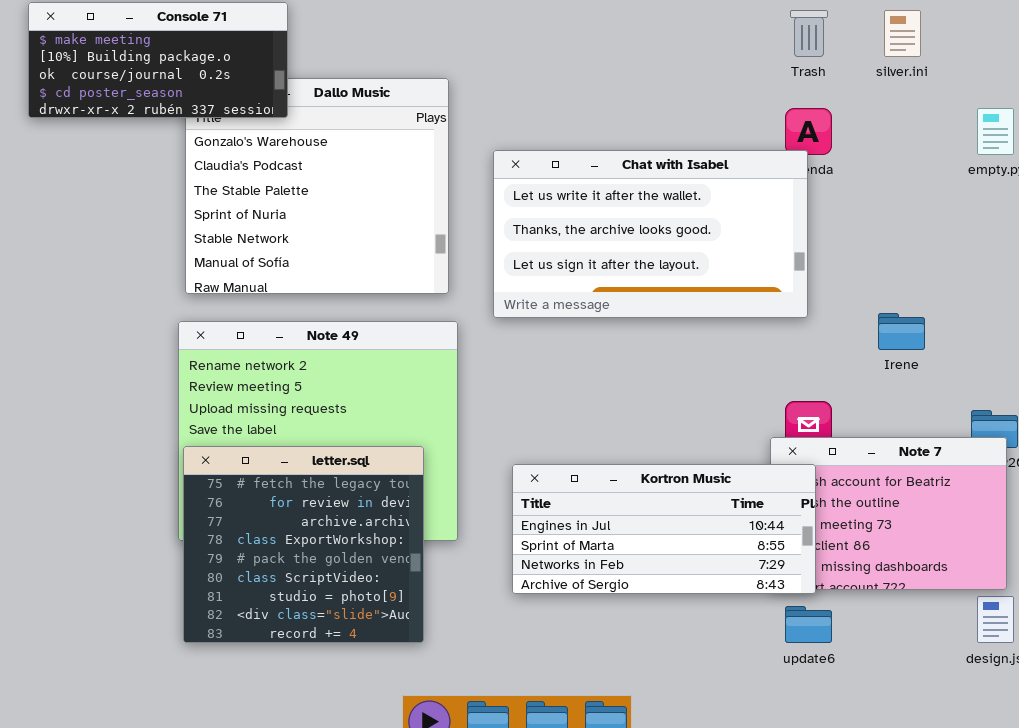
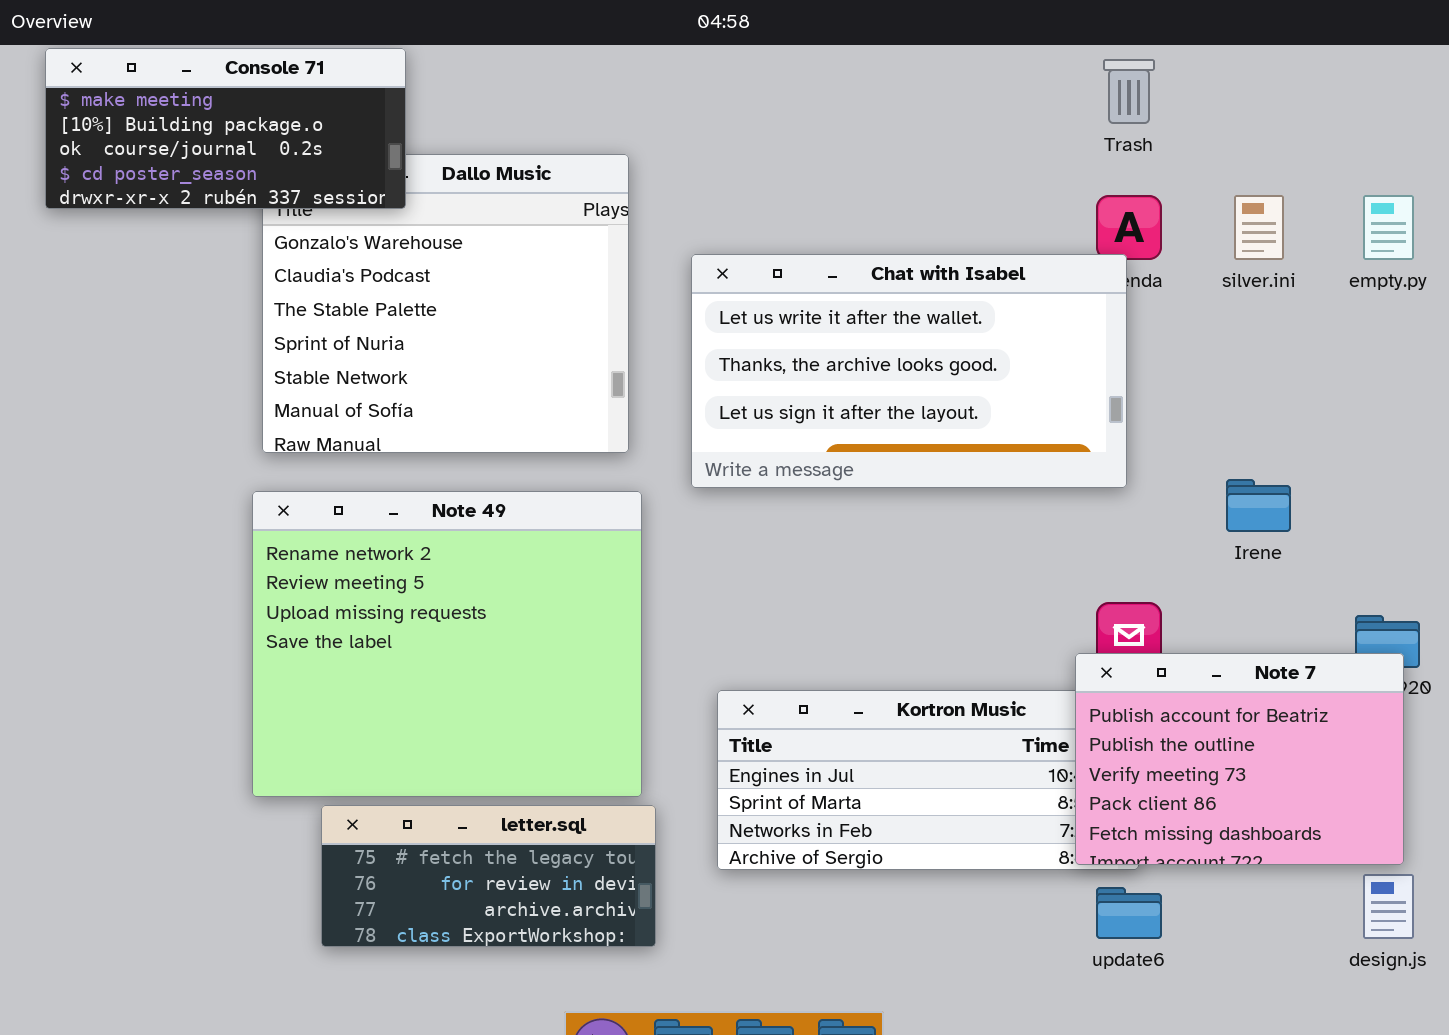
silver.ini: [884,10,921,57] -> [1234,195,1284,260], moved
Note 7: [770,437,1007,590] -> [1075,653,1404,865], raised
letter.sql: [183,446,424,643] -> [321,805,656,947], moved, resized

